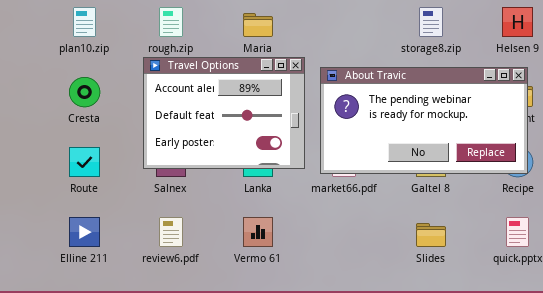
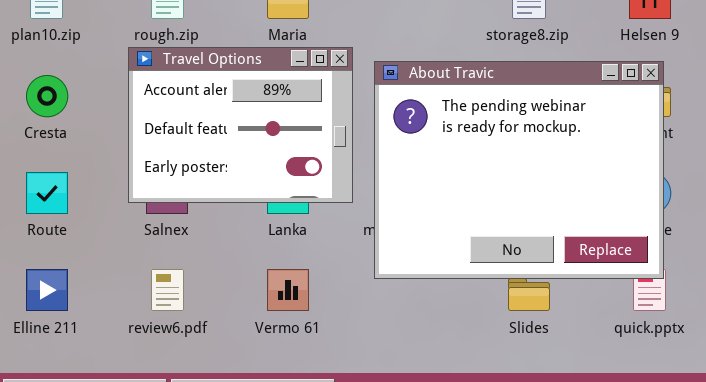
About Travic: [320,67,528,174] -> [374,61,664,279], resized

